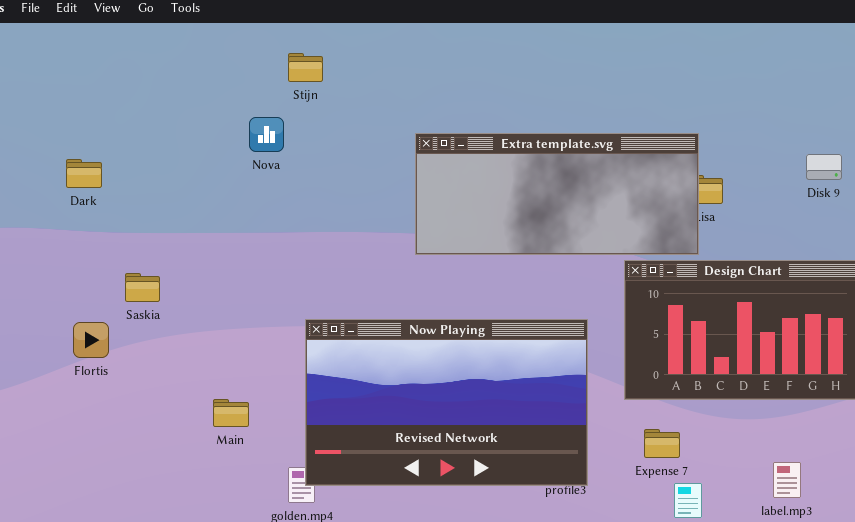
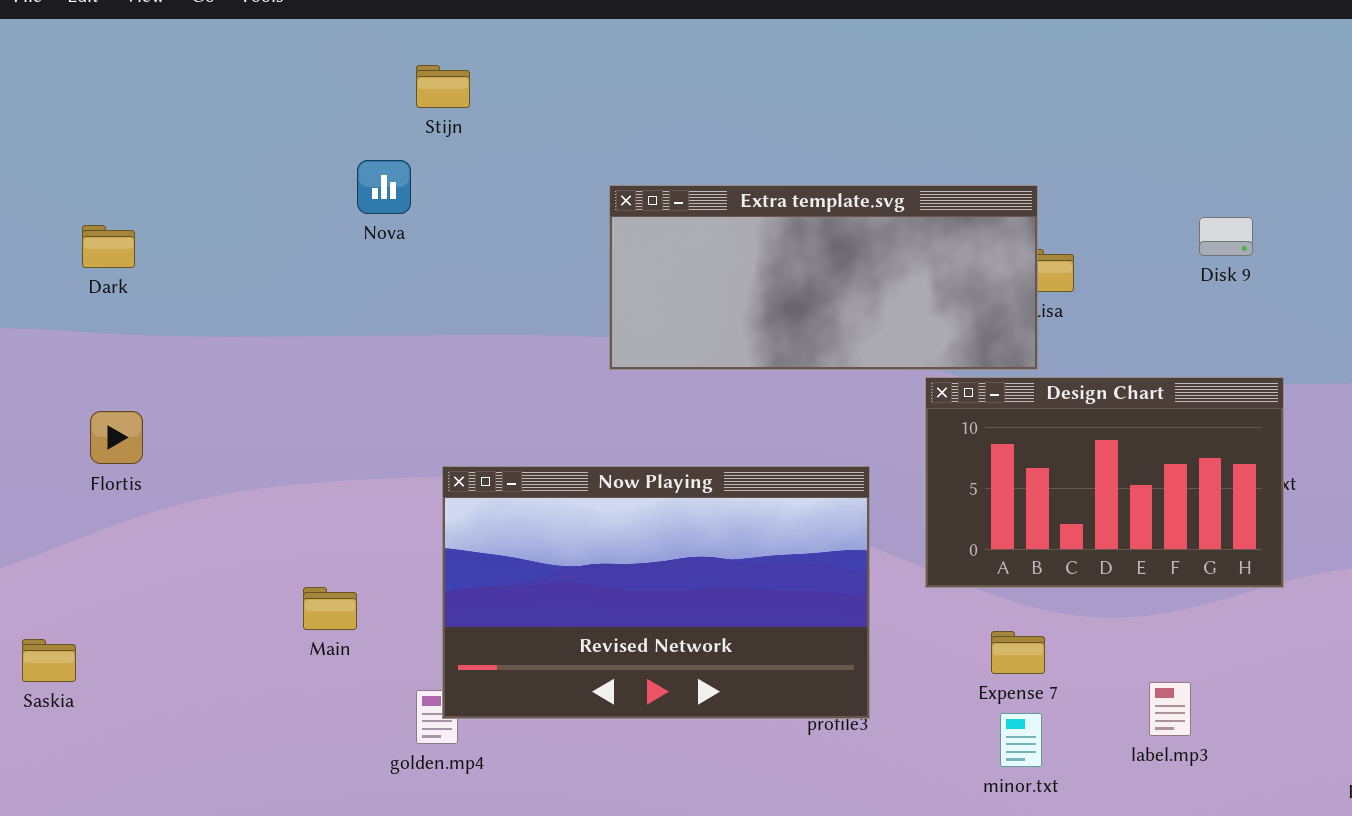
Saskia: [125,273,160,302] -> [22,639,76,682], moved
Flortis: [73,322,109,358] -> [90,411,143,464], moved
Expense 7: [644,429,680,458] -> [991,631,1045,674], moved

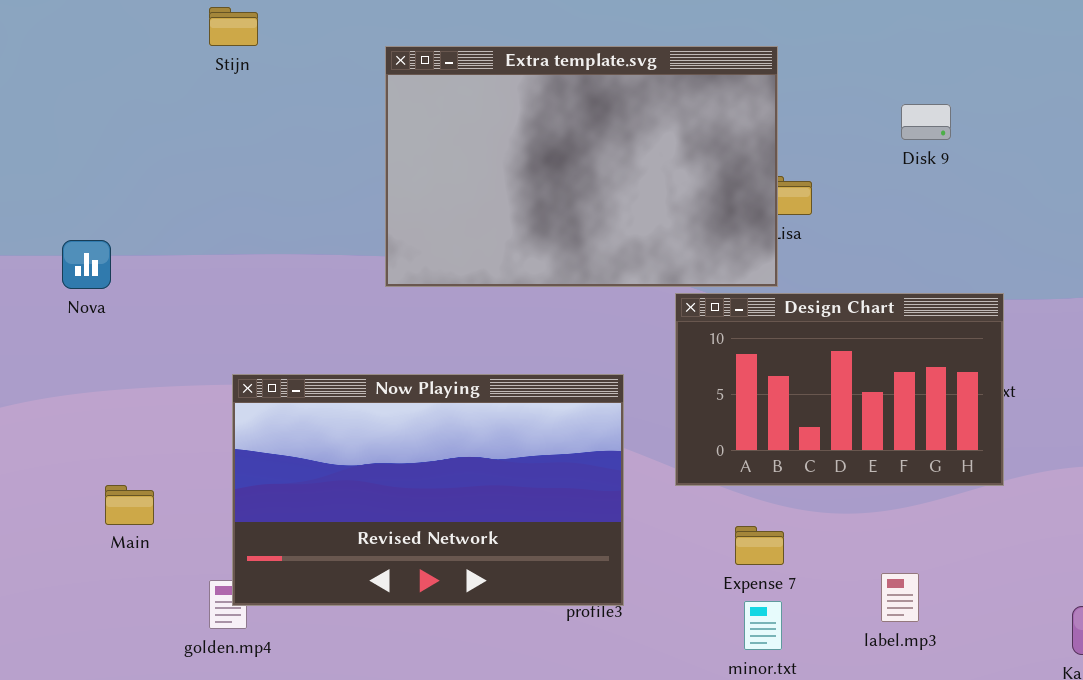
Nova: [357,160,411,214] -> [62,240,111,289], moved
Extra template.svg: [609,185,1038,370] -> [385,46,778,287], resized
Disk 9: [1199,217,1253,256] -> [901,104,951,140], moved

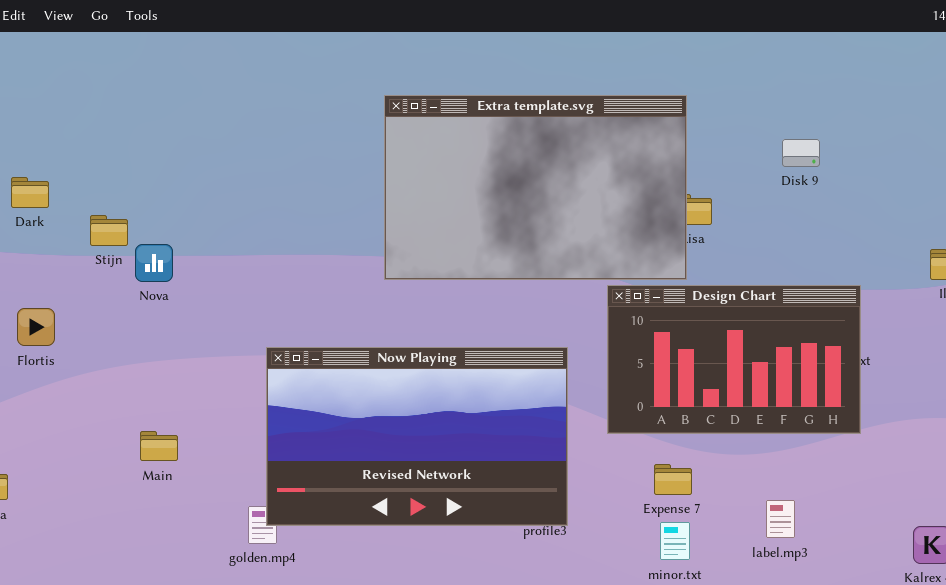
Stijn: [209,7,258,46] -> [90,215,128,246], moved
Main: [105,485,154,525] -> [140,431,178,461], moved

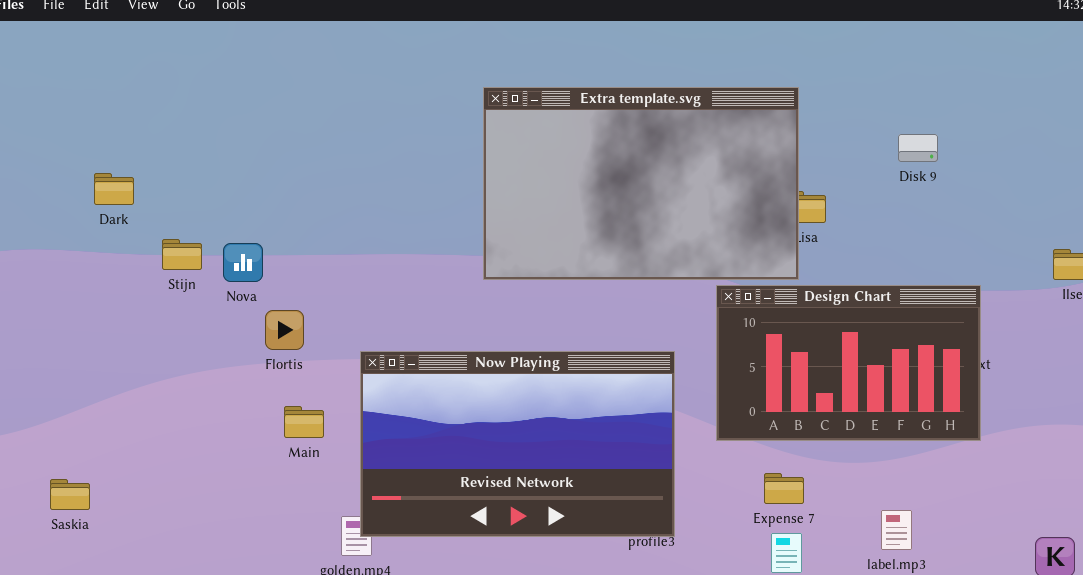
Stijn: [90,215,128,246] -> [162,239,202,270], moved
Flortis: [17,308,55,346] -> [265,310,304,350], moved
Main: [140,431,178,461] -> [284,406,324,438], moved

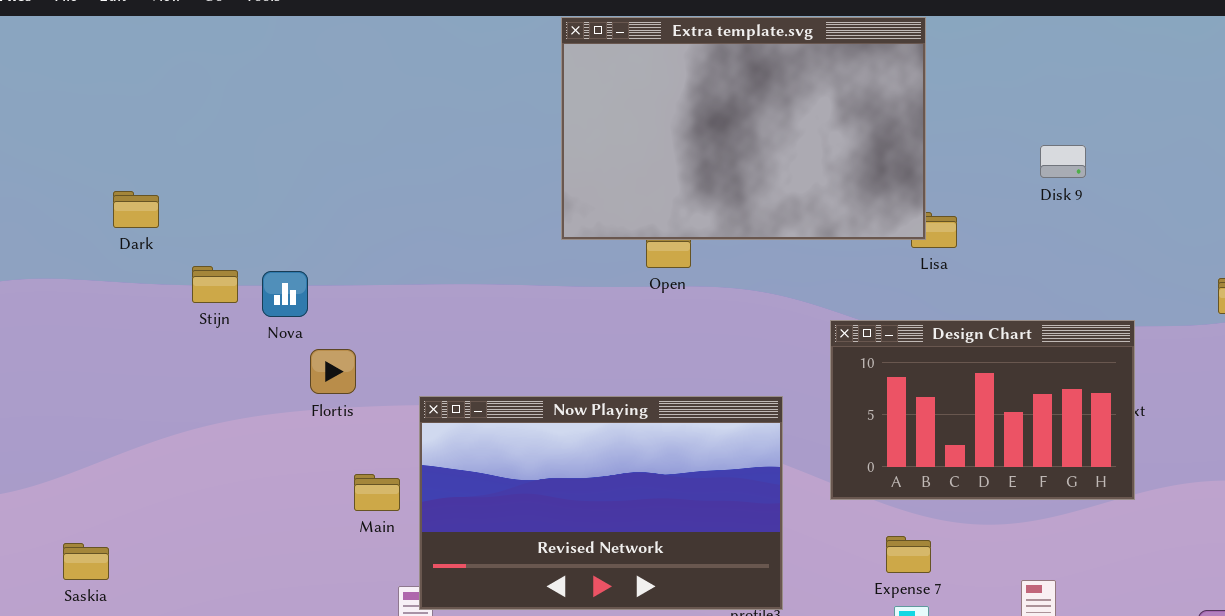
Extra template.svg: [483,87,799,280] -> [561,17,926,240], moved
Main: [284,406,324,438] -> [354,474,400,511], moved

